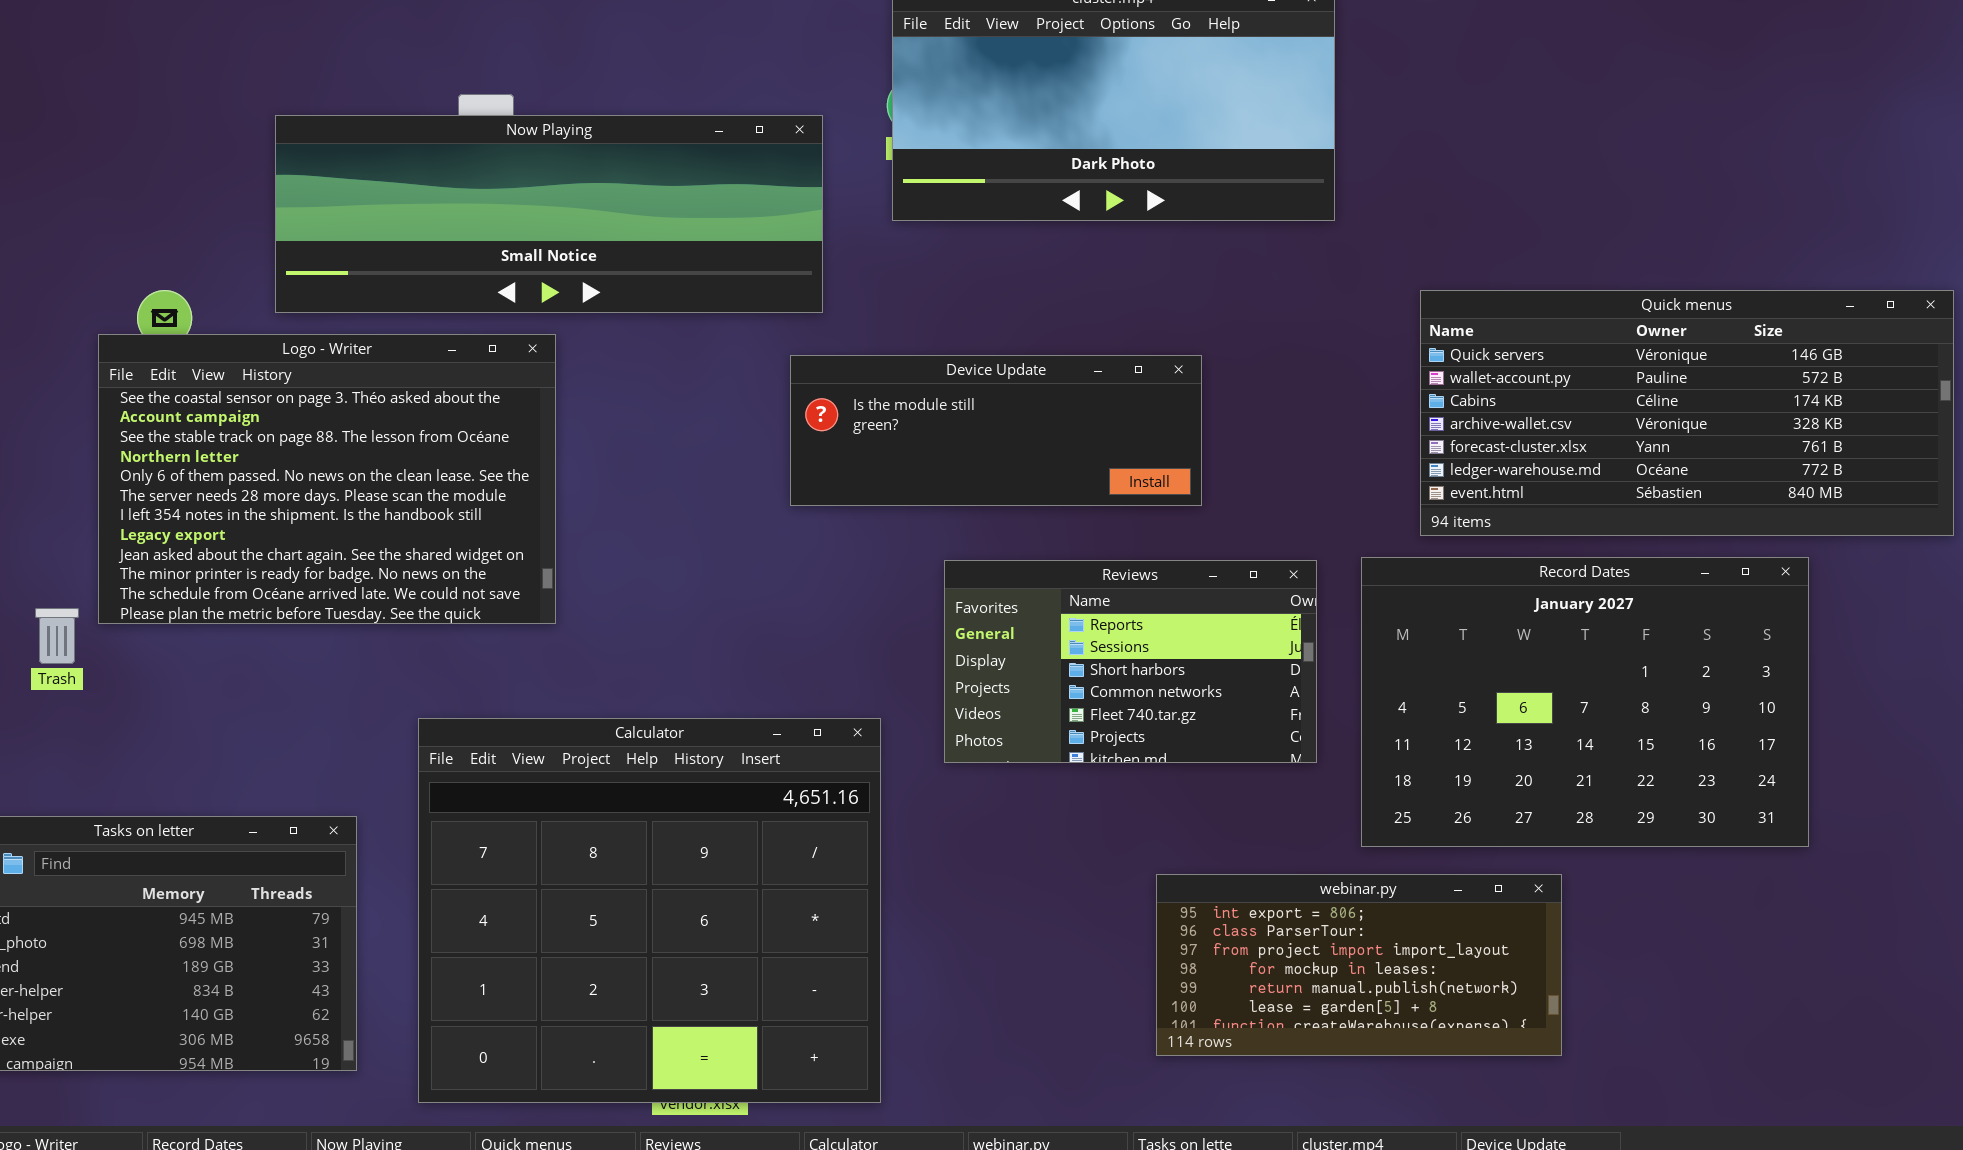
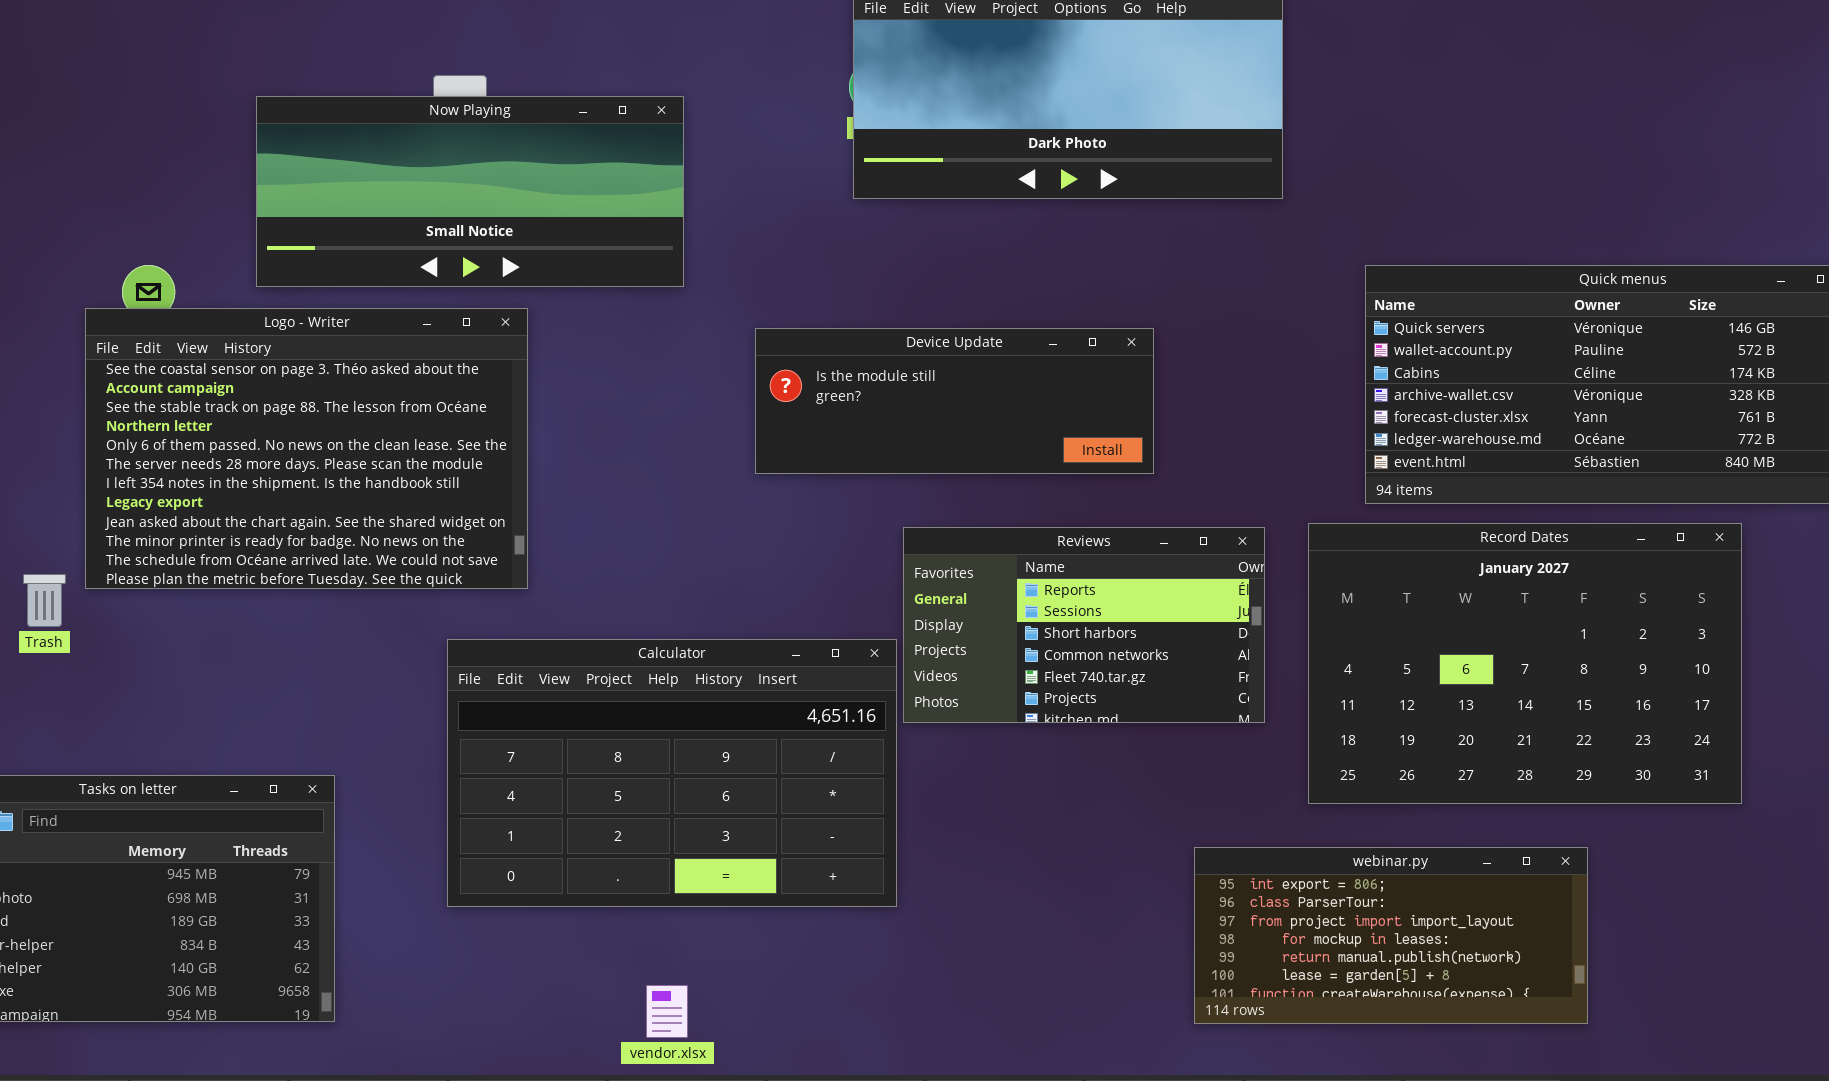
Now Playing: [275,115,823,313] -> [256,96,684,287], resized
Calculator: [418,718,881,1103] -> [447,639,897,907], moved, resized
webinar.py: [1156,874,1562,1056] -> [1194,847,1588,1024], moved

